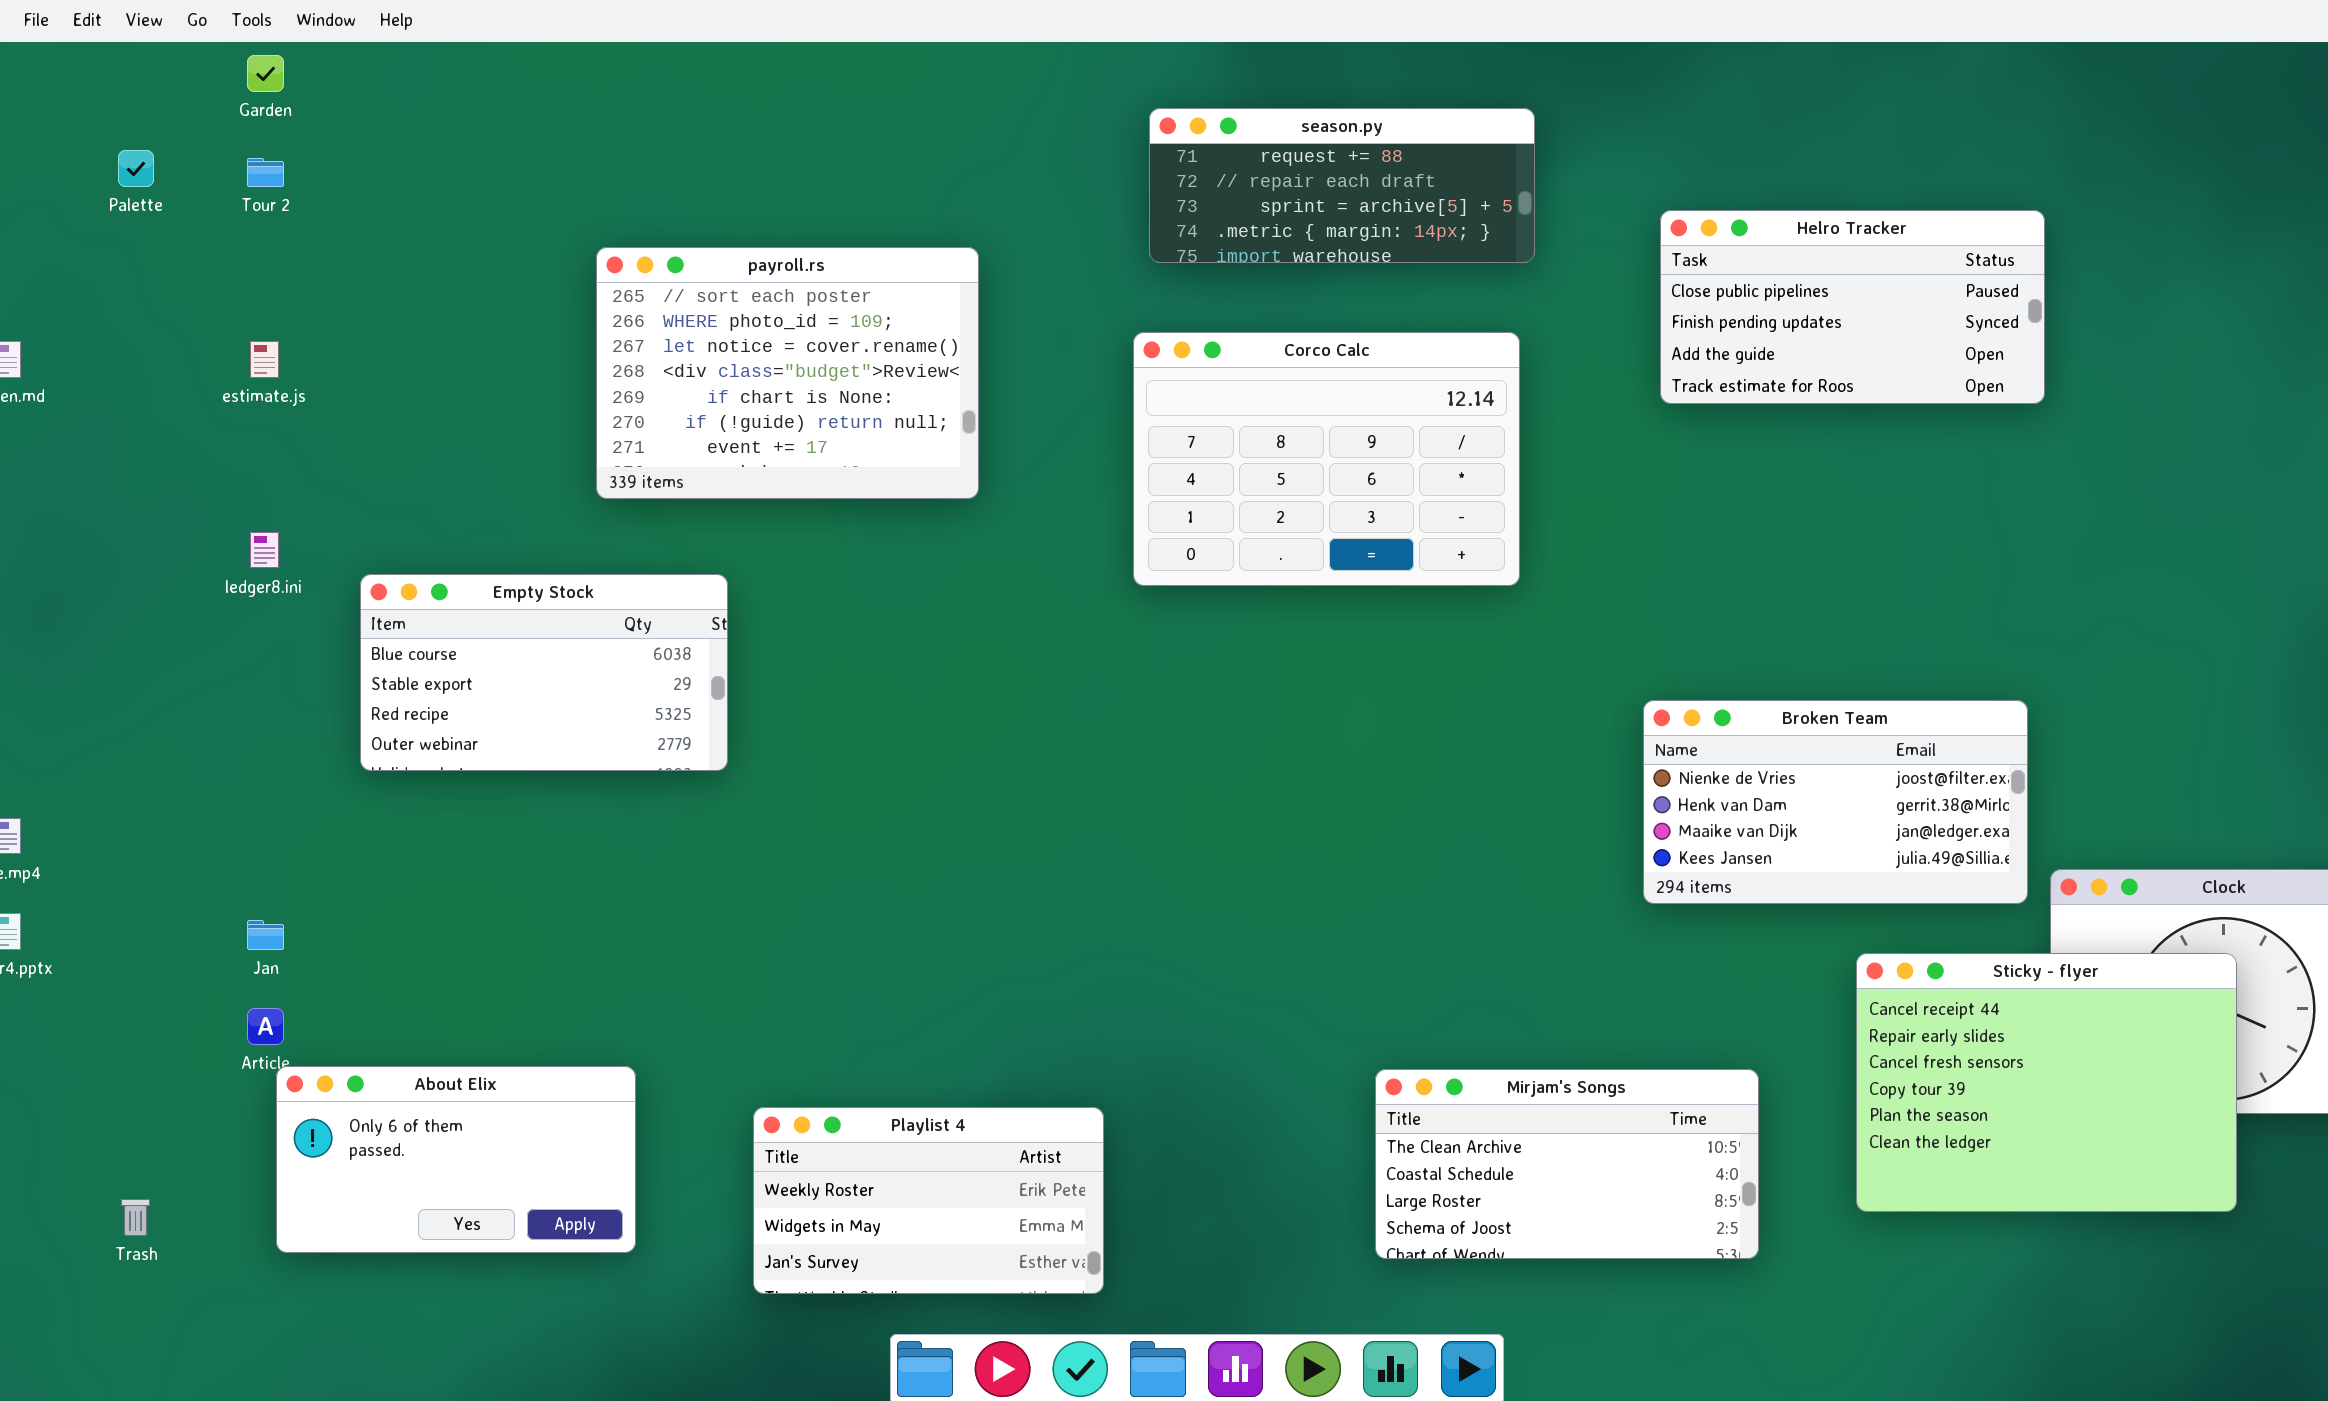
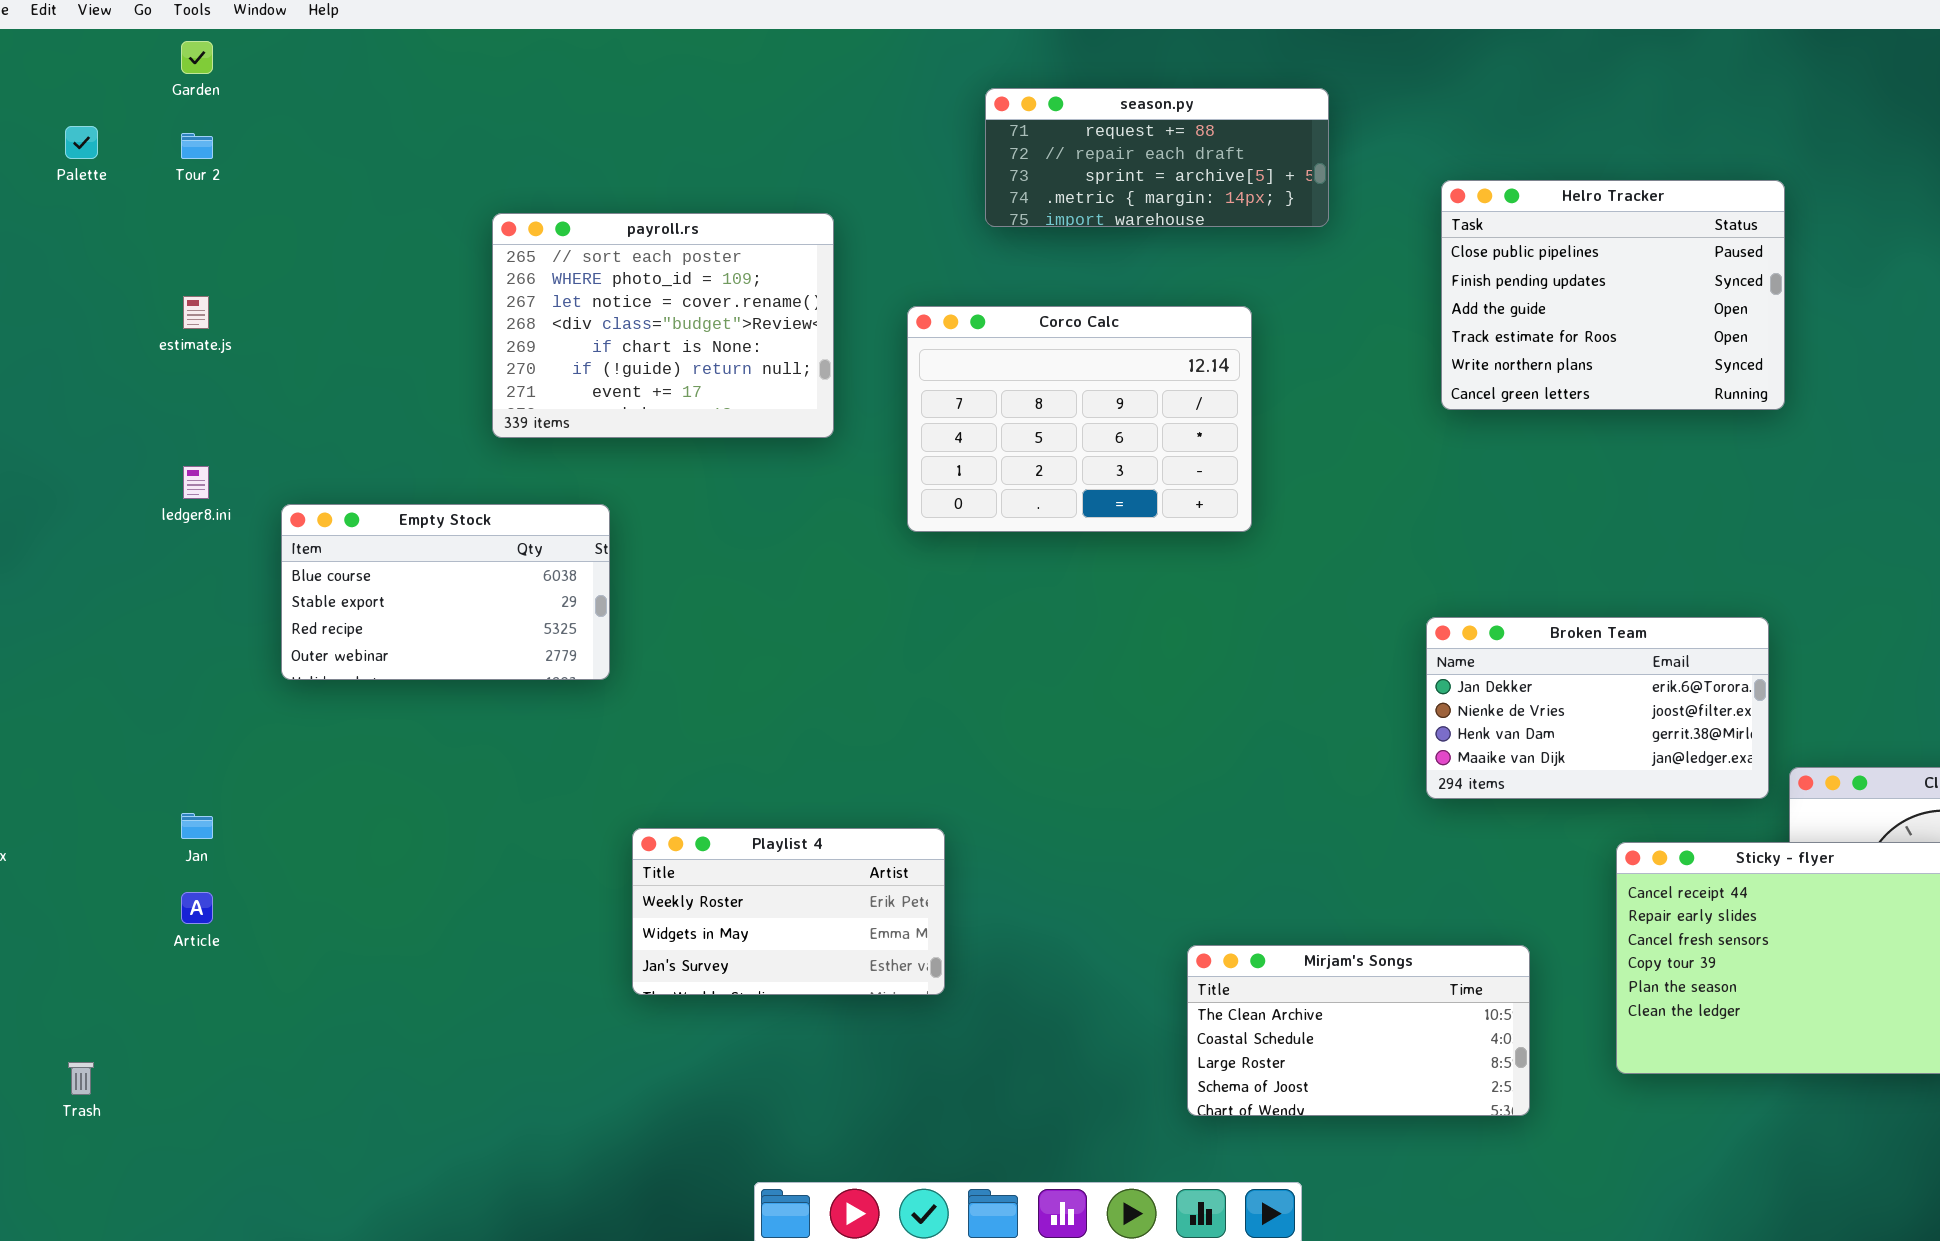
Helro Tracker: [1660,210,2045,404] -> [1441,180,1785,410], resized
Corco Calc: [1133,332,1520,586] -> [907,306,1252,532], moved
Broken Team: [1643,700,2028,904] -> [1426,617,1769,799], scrolled up 1 row
About Elix: [276,1066,636,1253] -> none, closed
Playlist 4: [753,1107,1104,1294] -> [632,828,945,995], moved

